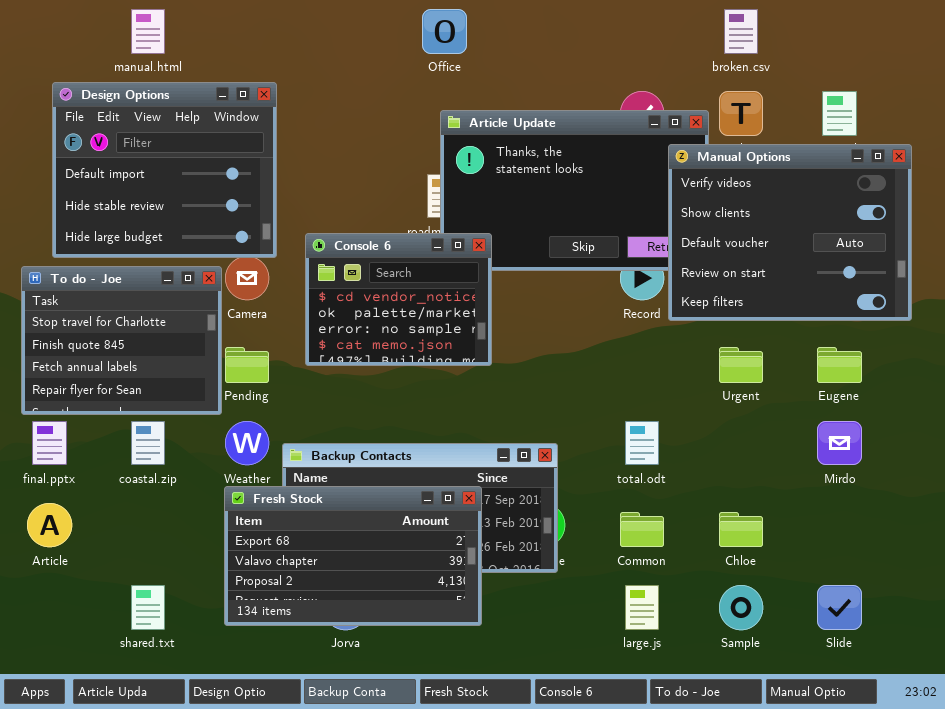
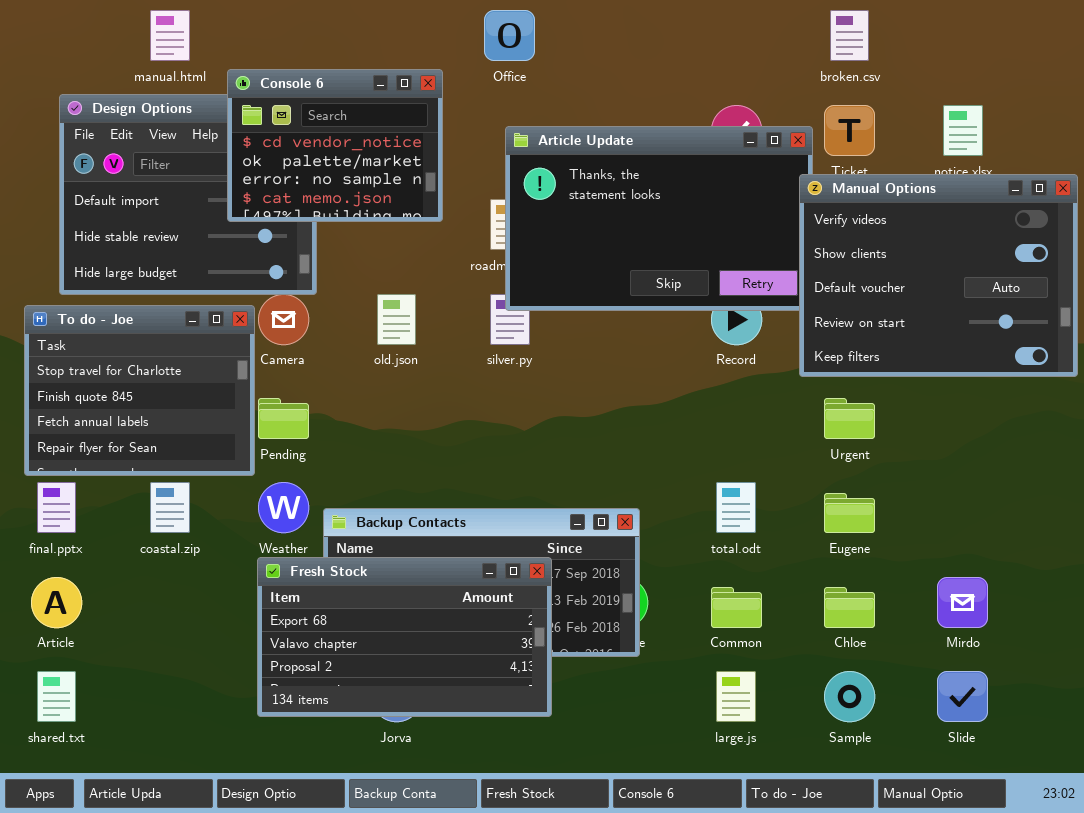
Manual Options: [668,144,912,321] -> [799,174,1078,377], moved
Console 6: [305,233,492,366] -> [227,69,443,222], moved
Eugene: [817,347,862,383] -> [824,493,875,533], moved
Mirdo: [817,421,862,465] -> [937,577,988,628], moved
shared.txt: [131,585,165,630] -> [37,671,76,722], moved

